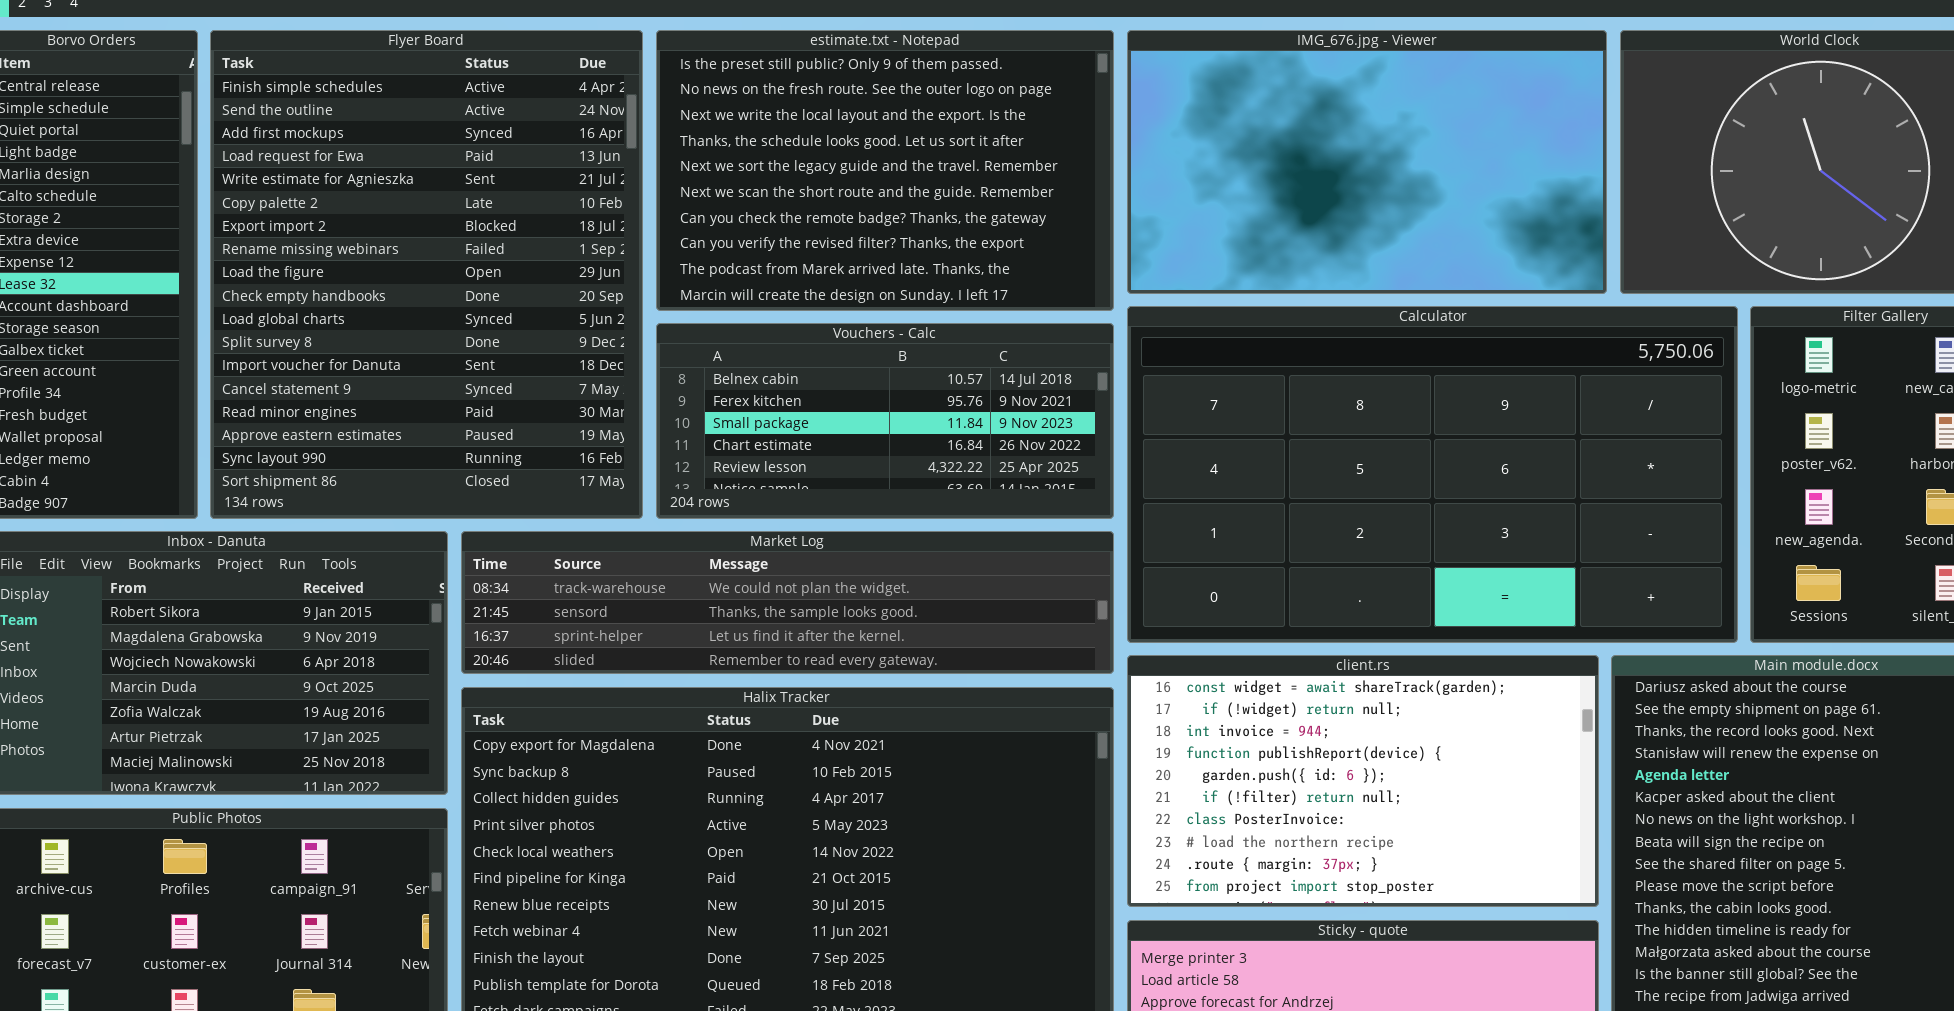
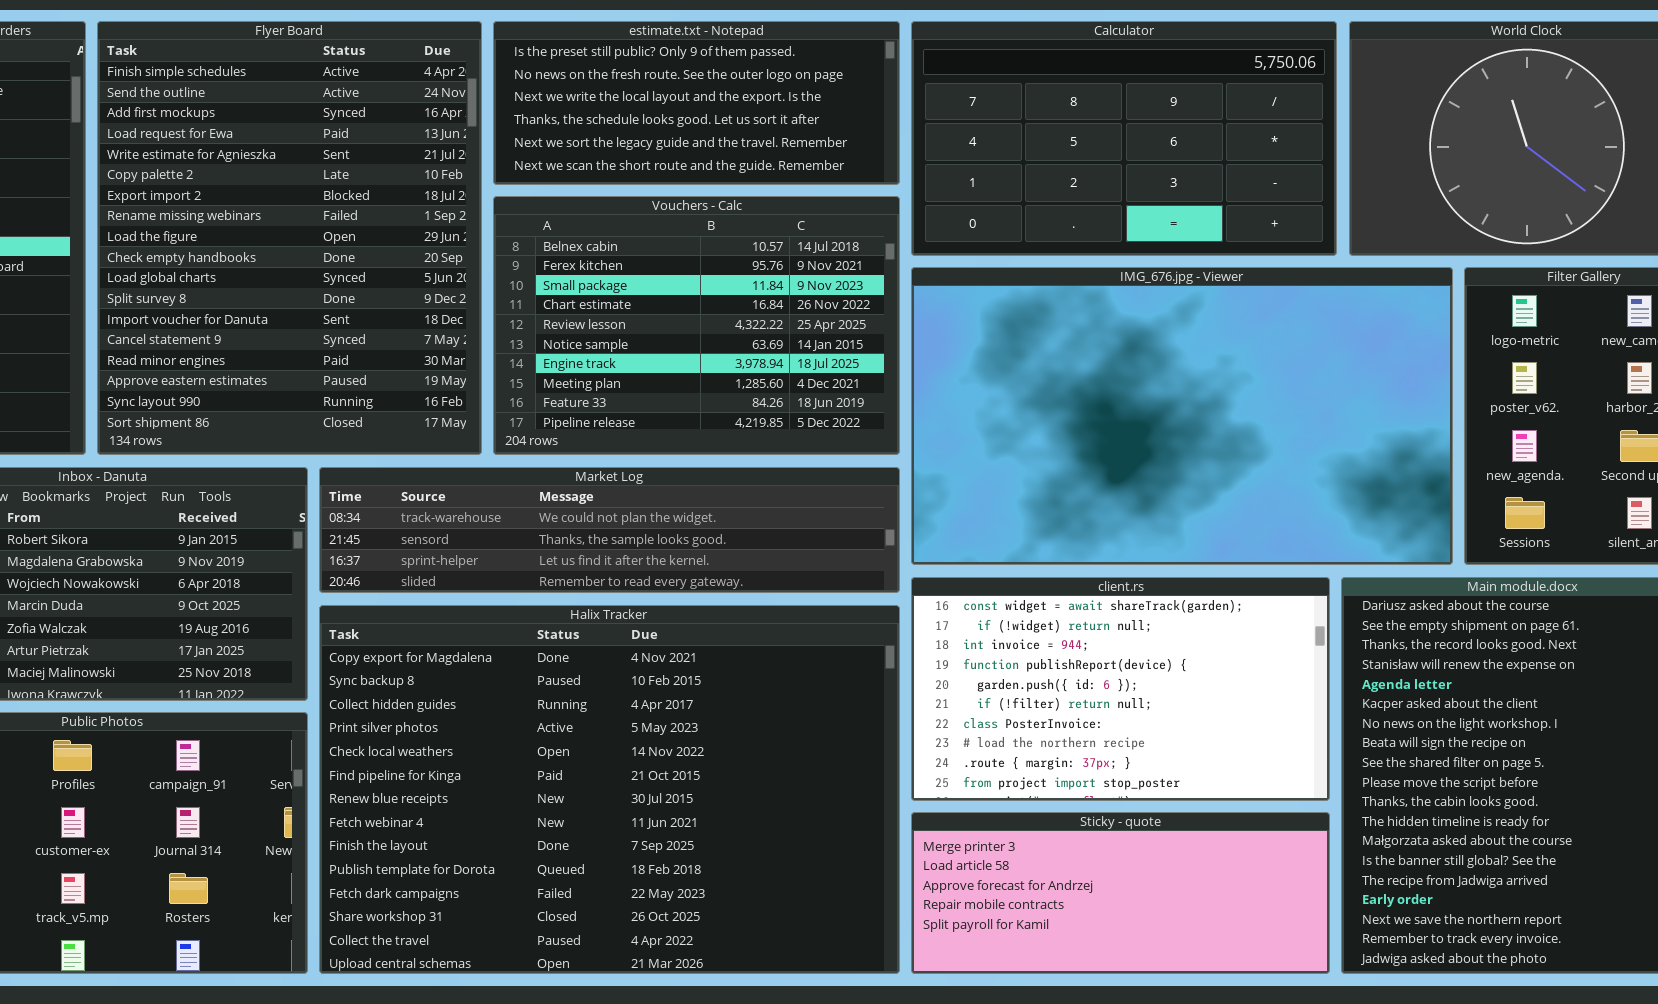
estimate.txt - Notepad: [656,30,1114,311] -> [493,21,900,185], resized
IMG_676.jpg - Viewer: [1127,30,1607,294] -> [911,267,1453,565], moved, resized
Calculator: [1127,306,1738,643] -> [911,21,1337,256], moved, resized
Vouchers - Calc: [656,323,1114,519] -> [493,196,900,455], resized

